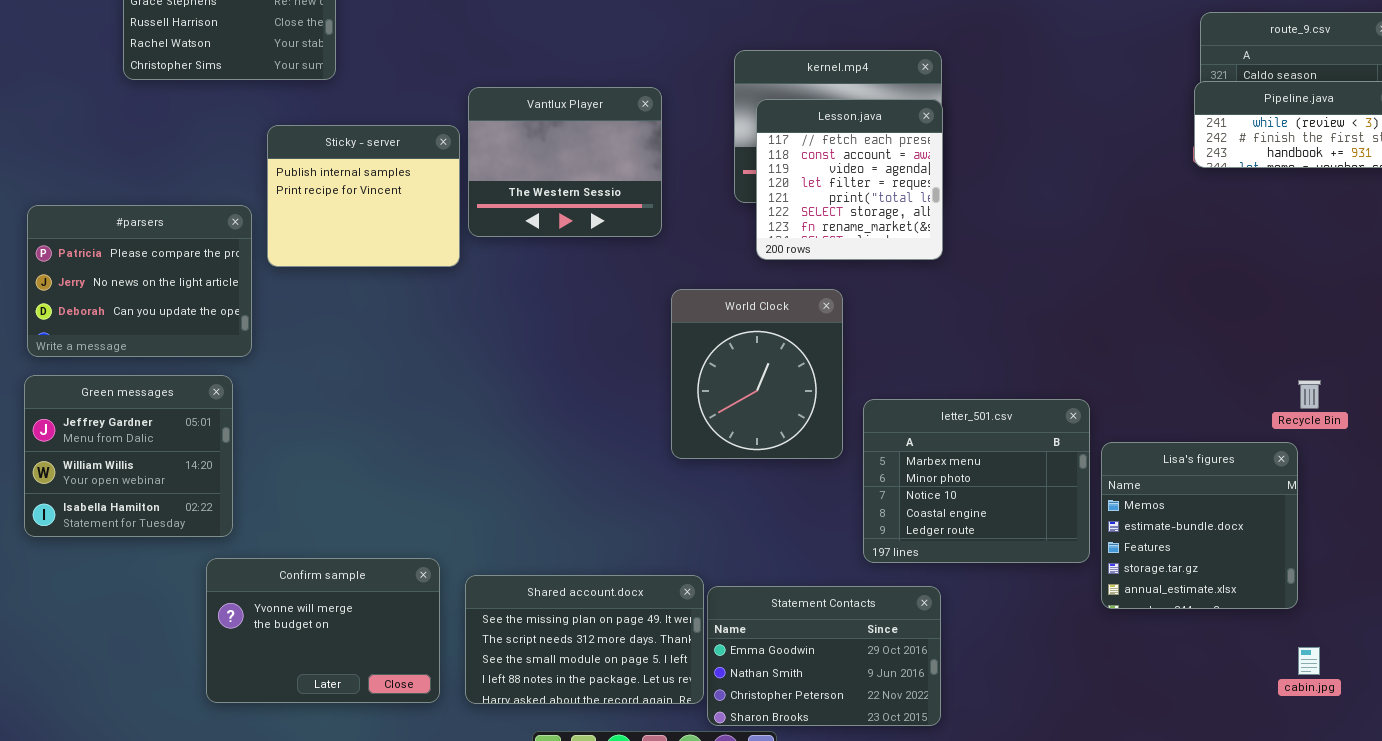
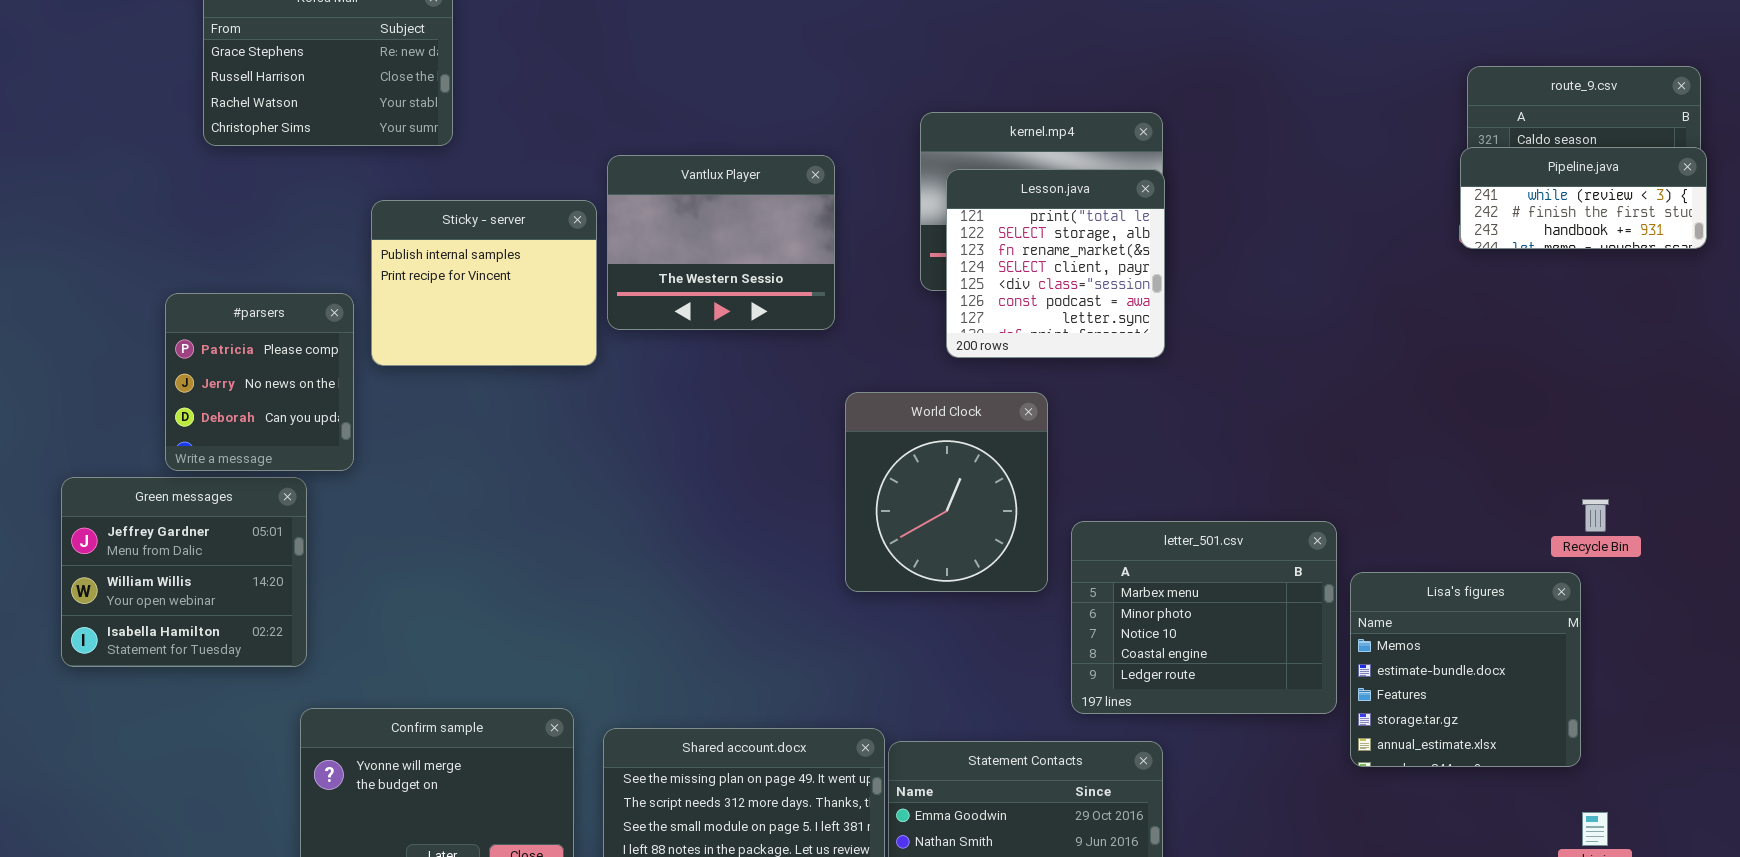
Lesson.java: [756,99,943,260] -> [946,169,1165,358], scrolled down 4 rows
#parsers: [27,205,252,357] -> [165,293,354,471], resized
Green messages: [24,375,233,537] -> [61,477,307,667], moved

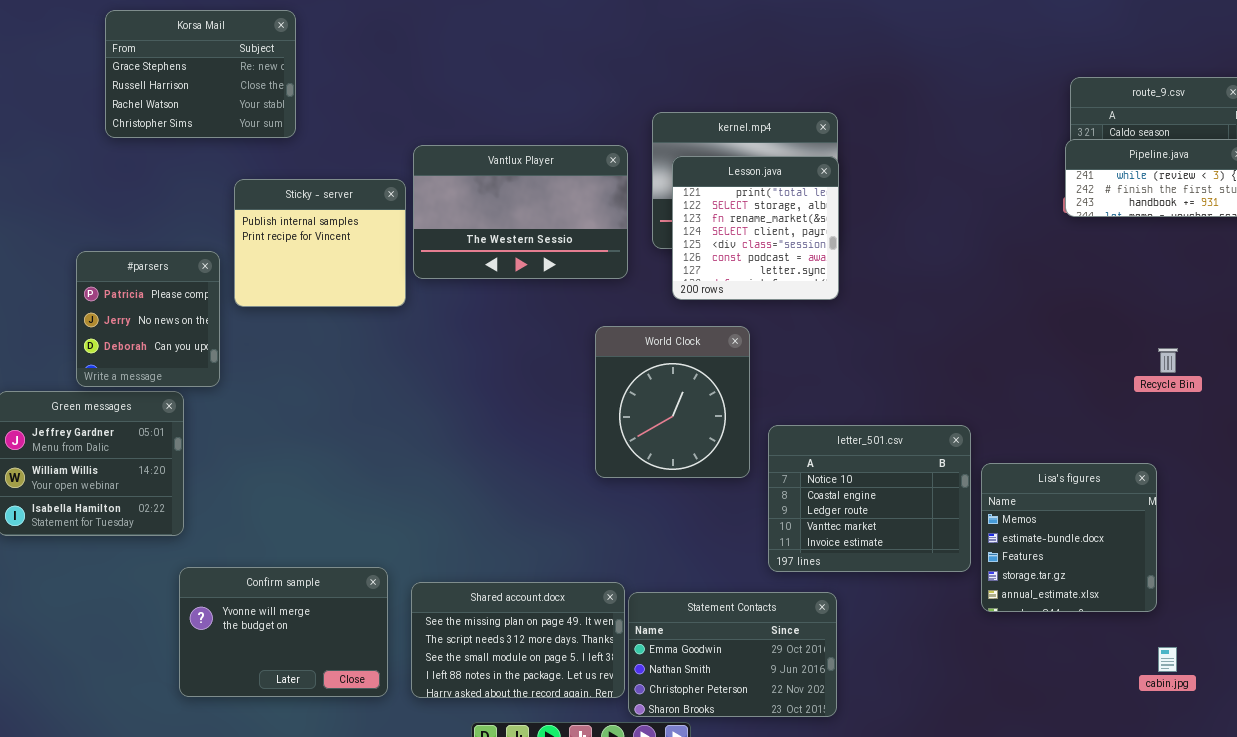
Vantlux Player: [607,155,835,330] -> [413,145,628,279], resized
Recycle Bin: [1582,499,1609,532] -> [1158,348,1178,373], moved
letter_501.csv: [1071,521,1337,714] -> [768,425,971,572], scrolled down 2 rows

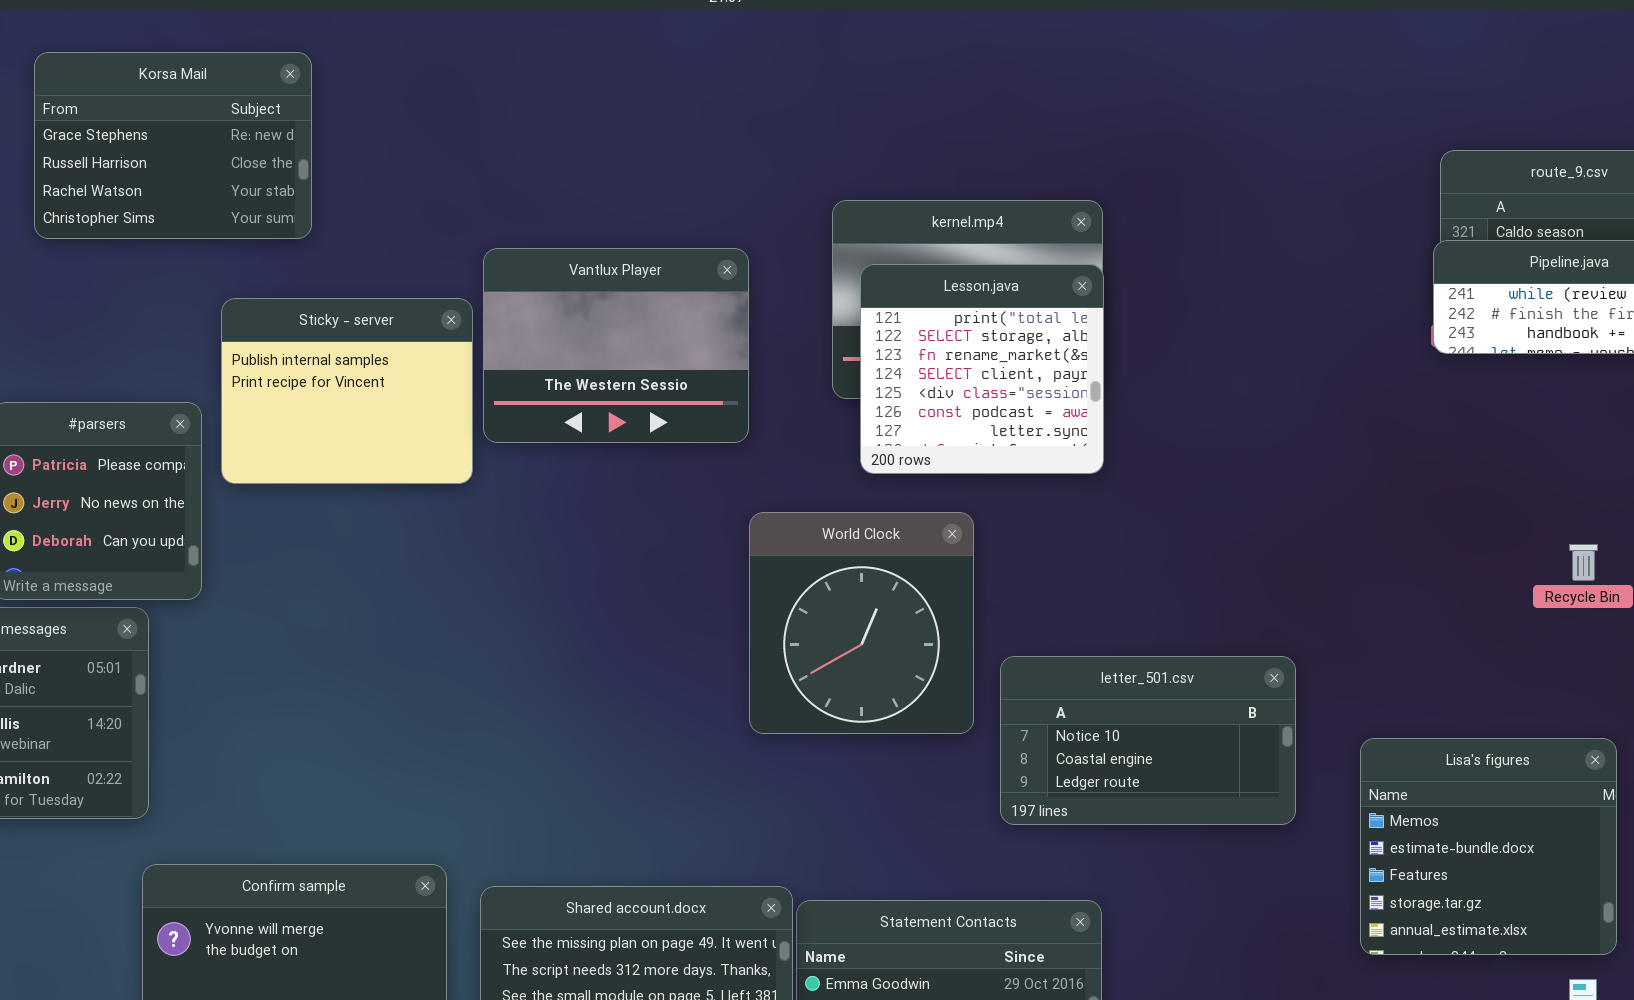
Vantlux Player: [413,145,628,279] -> [483,248,749,443], resized
letter_501.csv: [768,425,971,572] -> [1000,656,1296,825], resized
Lisa's figures: [981,463,1157,612] -> [1360,738,1617,955], moved

